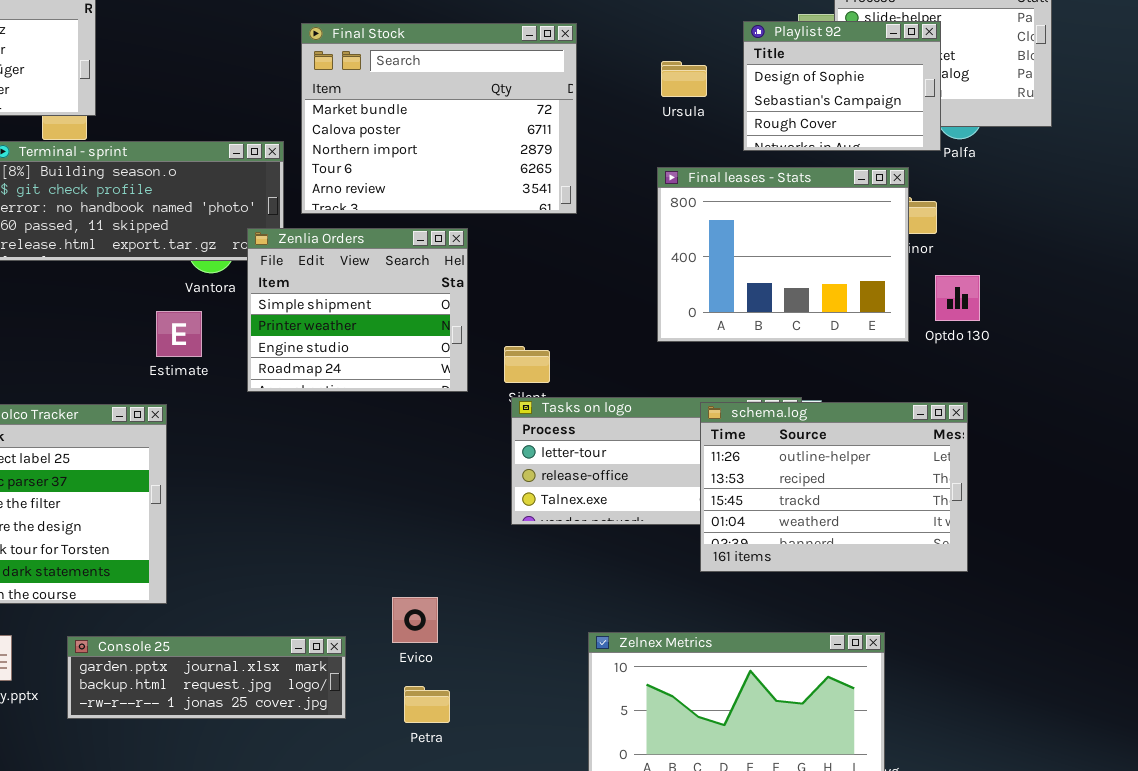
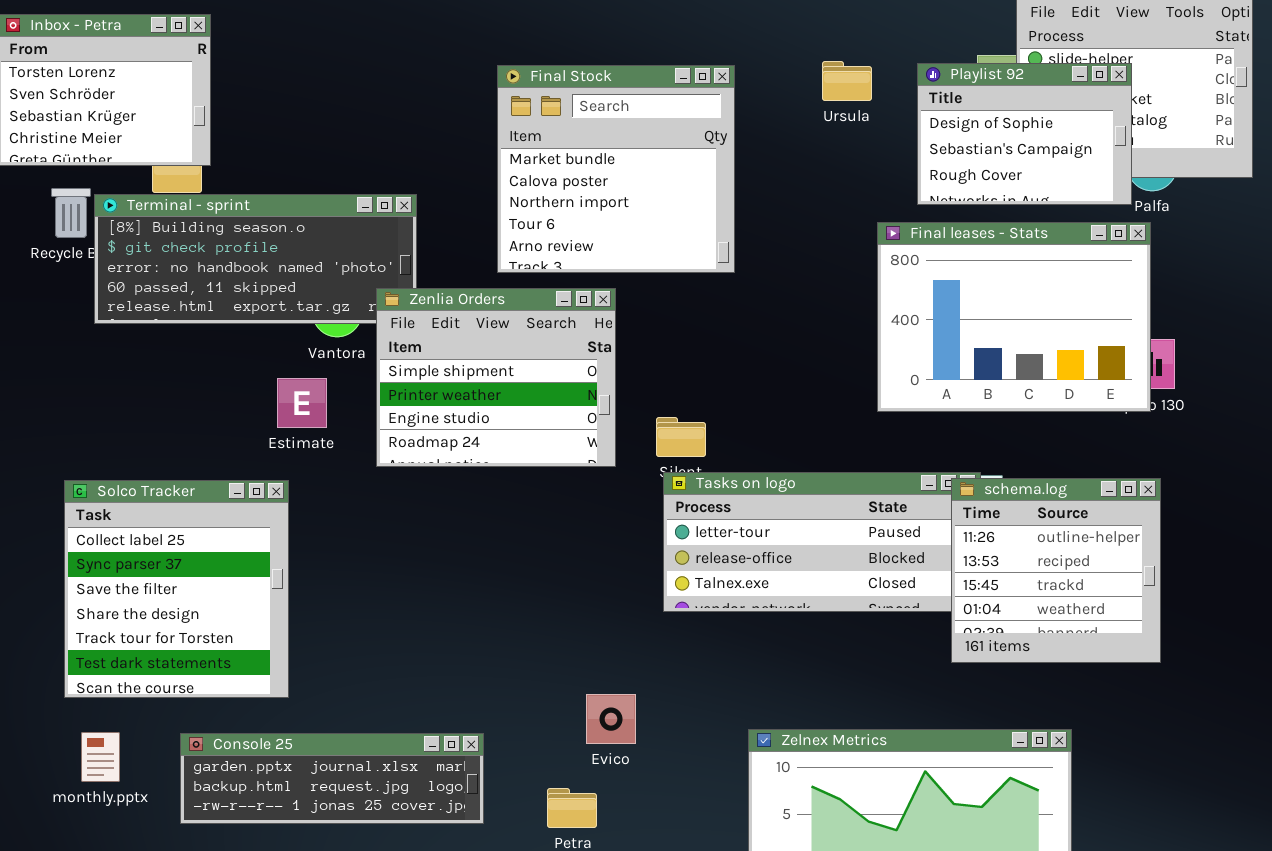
Final Stock: [301,23,577,214] -> [497,65,735,273], resized
Ursula: [661,61,707,97] -> [822,61,872,101], moved
Final leases - Stats: [657,167,909,342] -> [877,222,1151,412], moved
schema.log: [700,402,968,572] -> [951,478,1161,663], resized
Evico: [392,597,438,643] -> [586,694,636,744], moved

